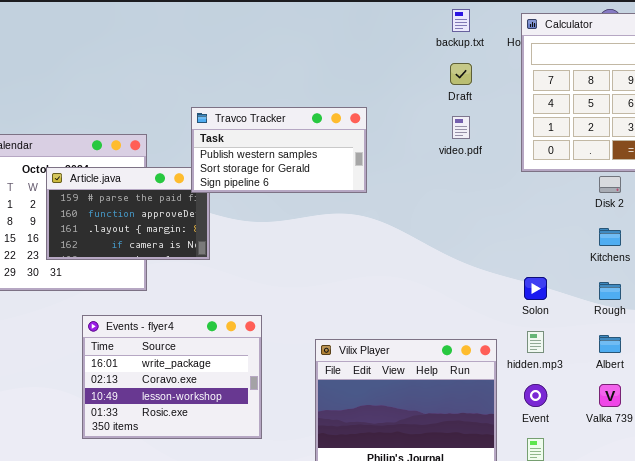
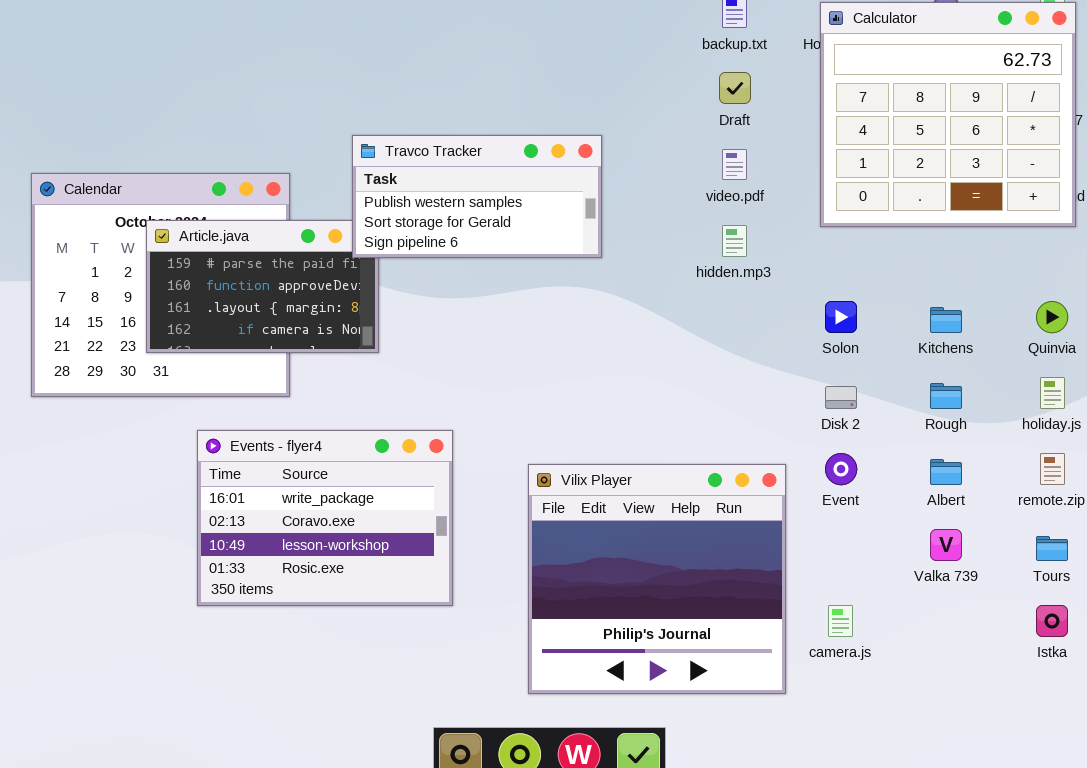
Disk 2: [599,176,621,193] -> [825,386,857,409], moved
Solon: [524,277,547,300] -> [825,301,857,333], moved
hidden.mp3: [527,331,544,353] -> [722,225,747,257], moved
Event: [524,384,547,407] -> [825,453,857,485], moved

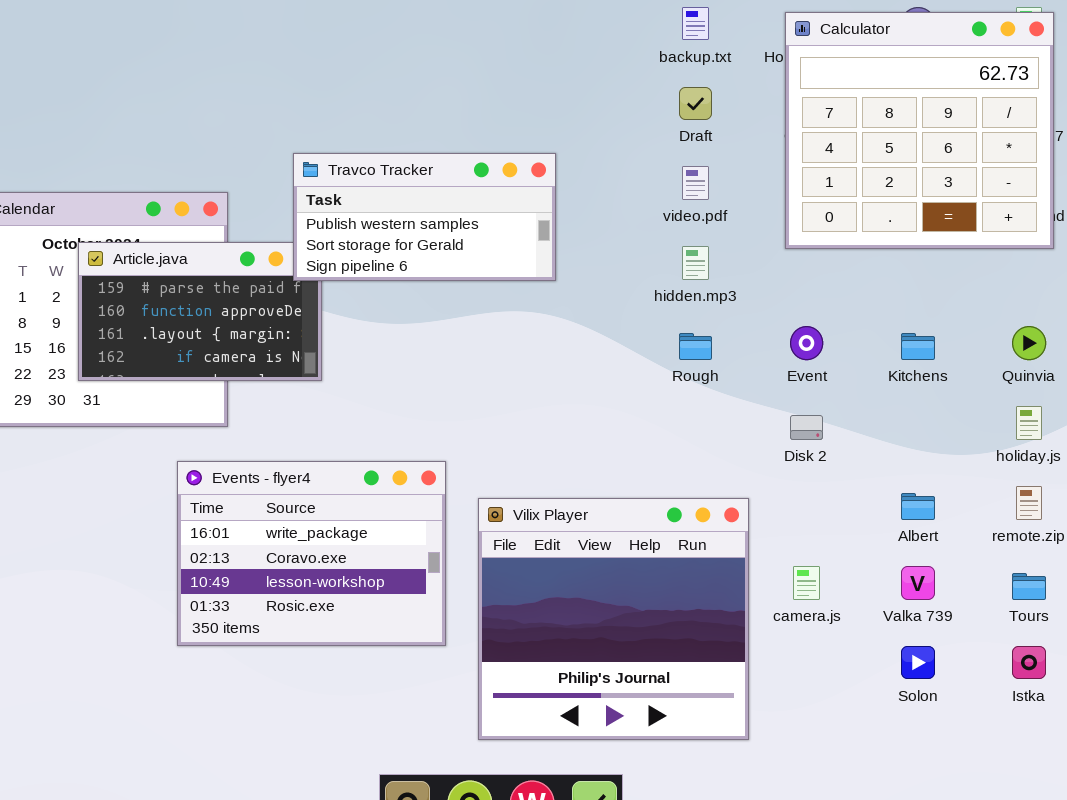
Solon: [825,301,857,333] -> [901,646,935,679], moved
Rough: [930,383,962,409] -> [679,333,712,360], moved
Events - flyer4: [197,430,453,606] -> [177,461,446,646], moved
Event: [825,453,857,485] -> [790,326,823,360], moved
camera.js: [828,605,853,637] -> [793,566,820,600], moved

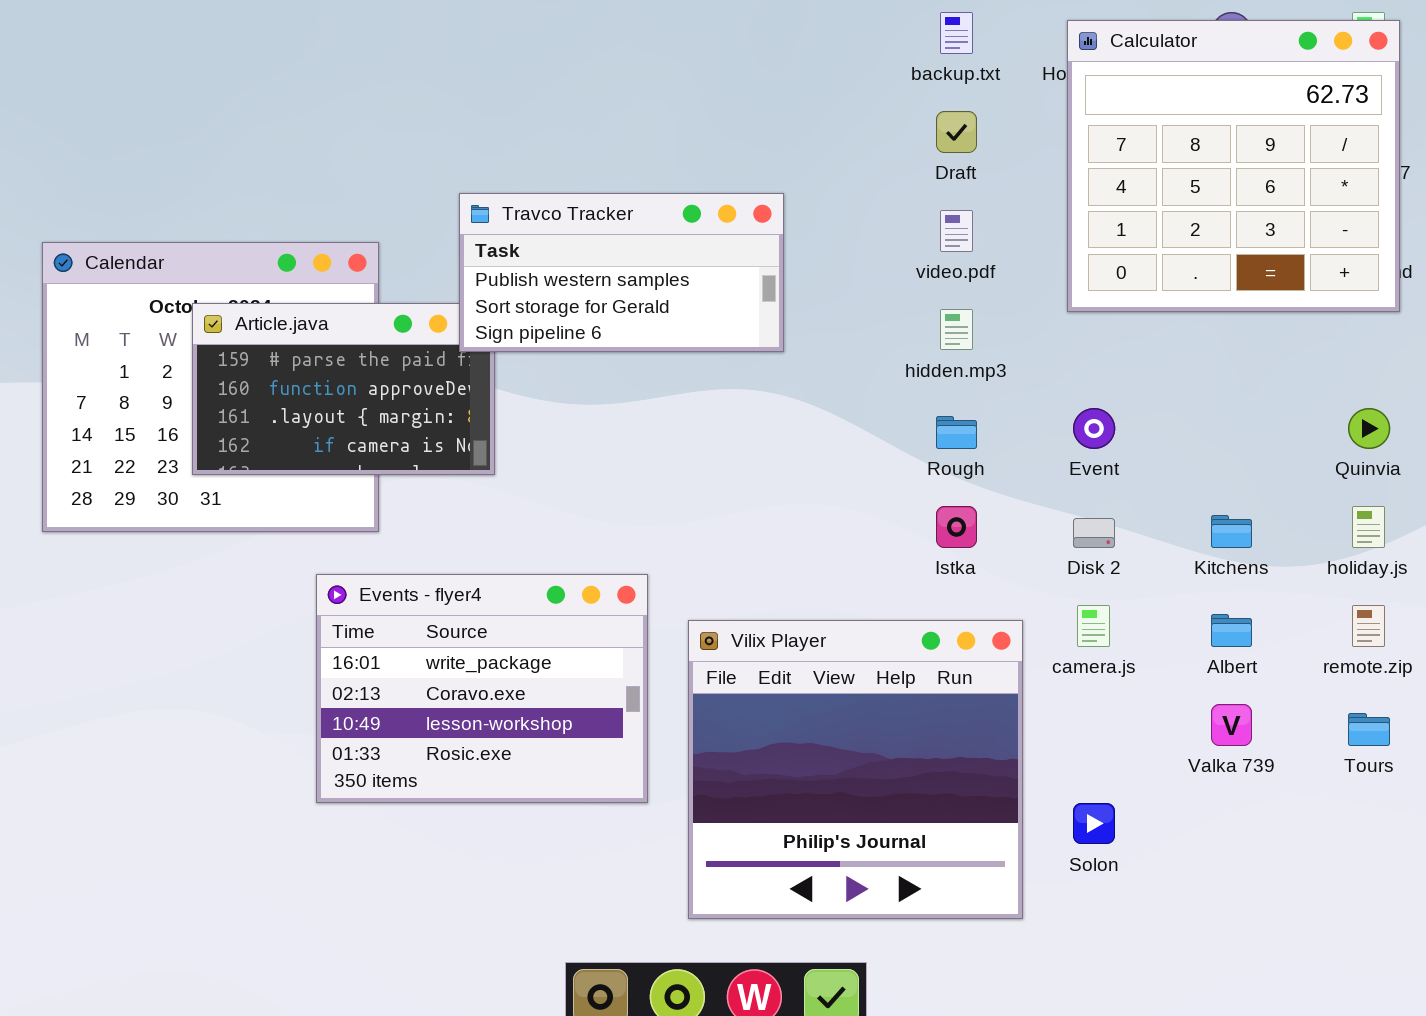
Kitchens: [901,333,935,360] -> [1211,515,1252,548], moved
camera.js: [793,566,820,600] -> [1077,605,1110,647], moved
Solon: [901,646,935,679] -> [1073,803,1115,844], moved
Istka: [1012,646,1046,679] -> [936,506,977,548], moved

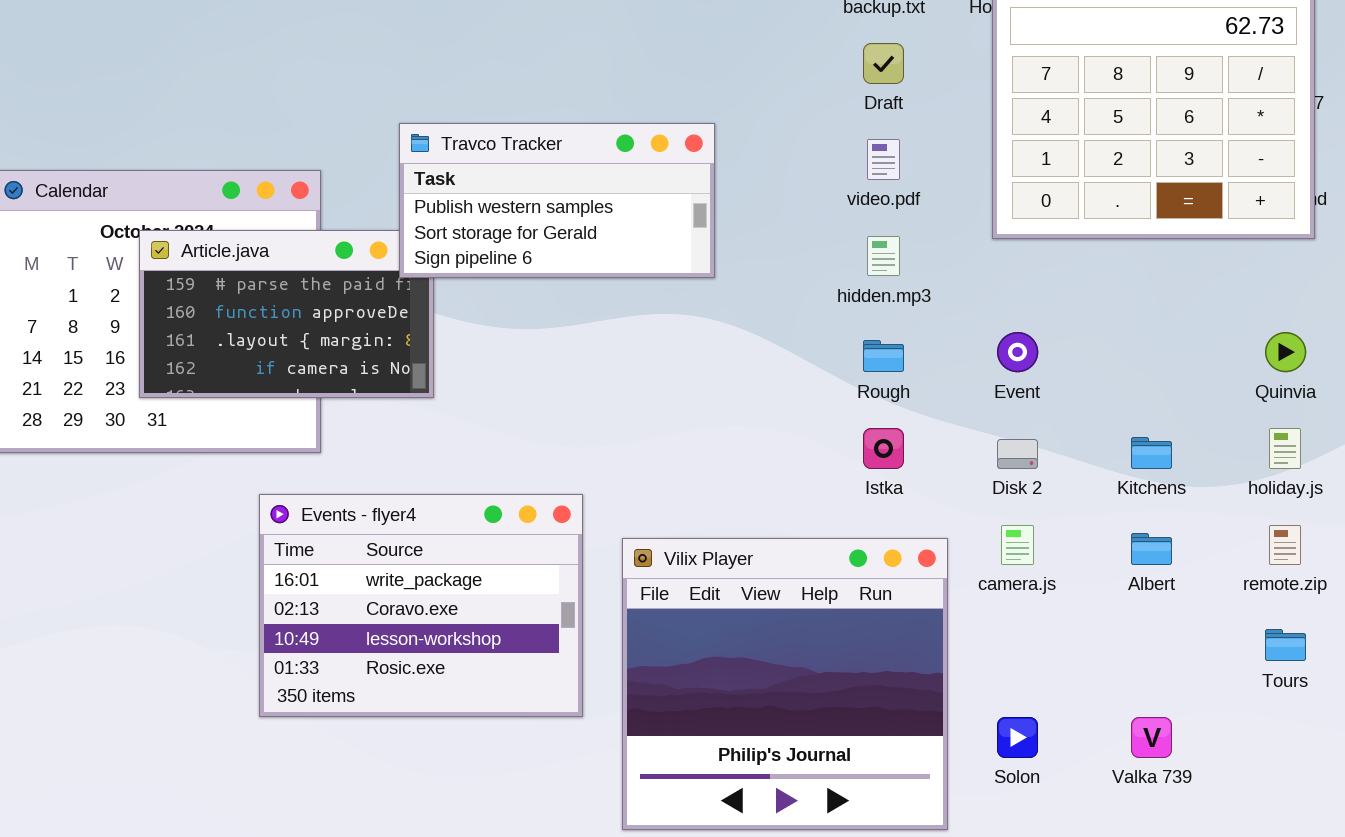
Valka 739: [1211,704,1252,746] -> [1131,717,1172,758], moved

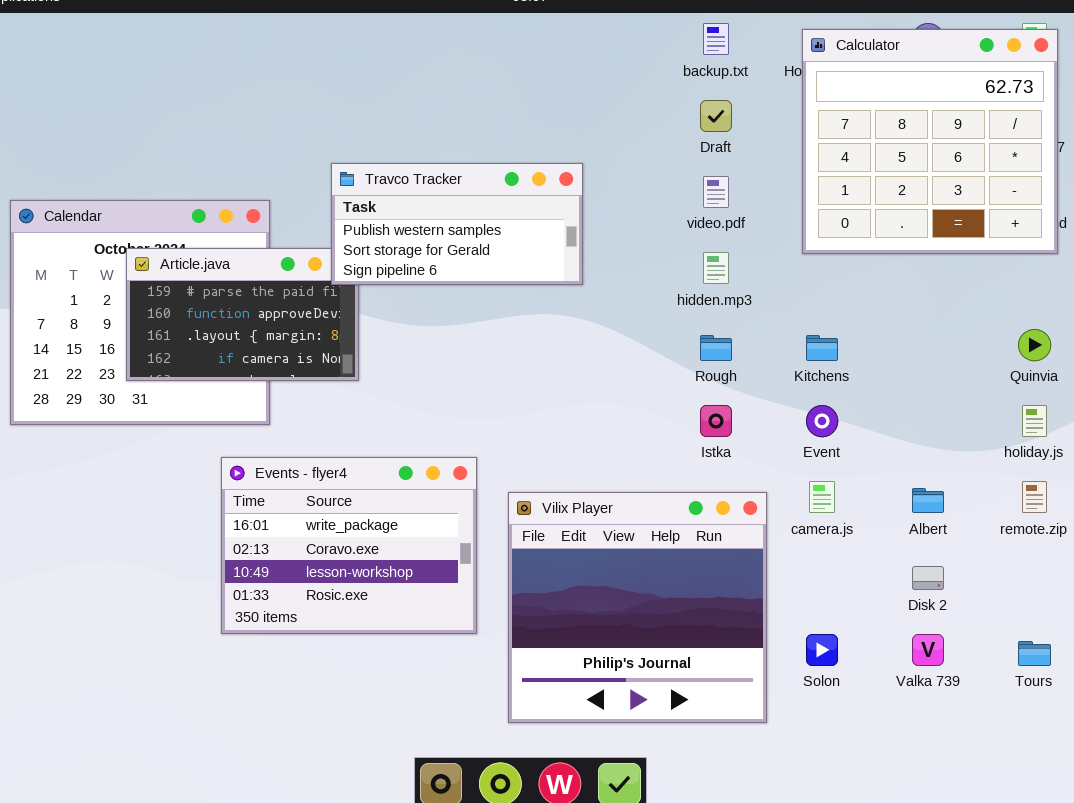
Event: [997,332,1038,372] -> [806,405,838,437], moved
Kitchens: [1131,437,1172,469] -> [806,335,838,361], moved
Disk 2: [997,439,1038,469] -> [912,566,944,590], moved
Tours: [1265,629,1306,661] -> [1018,641,1051,666], moved

